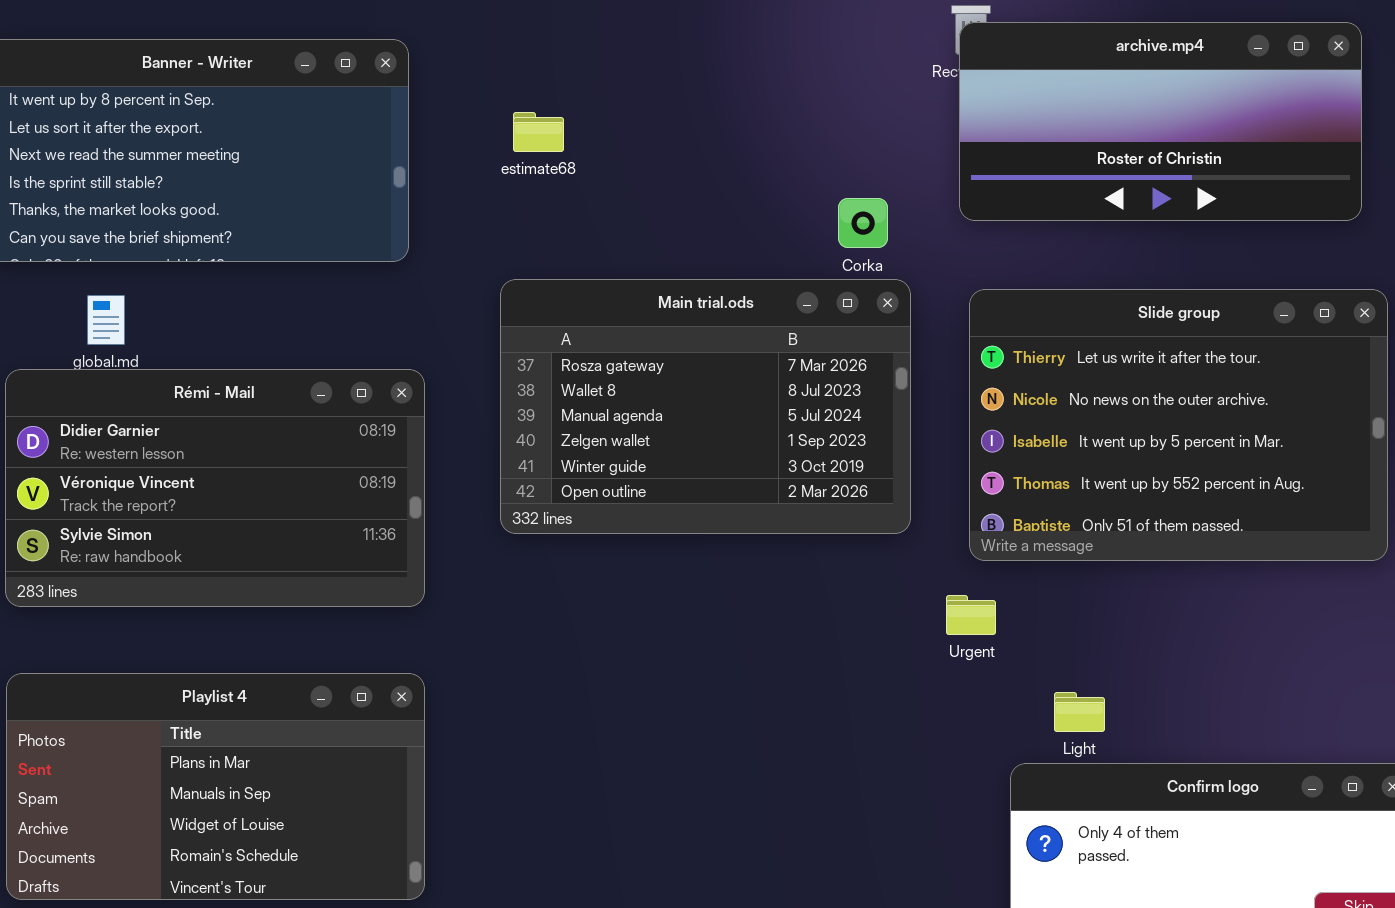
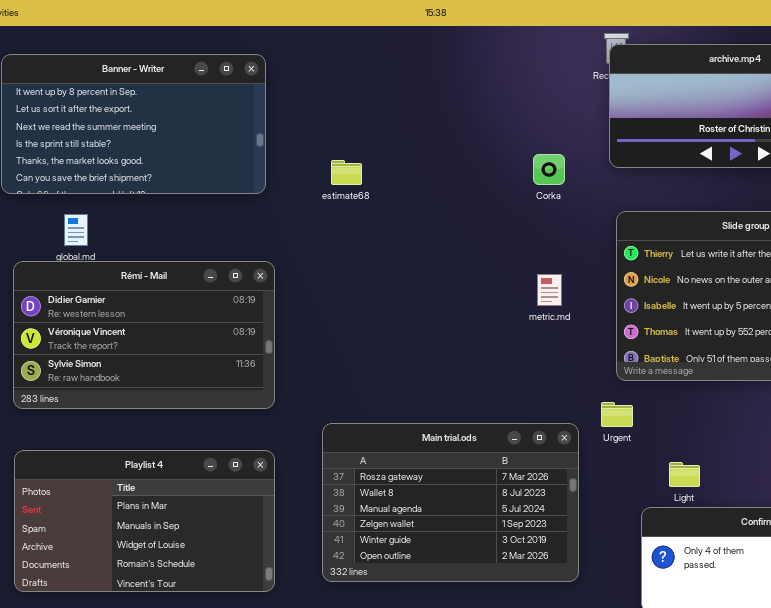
estimate68: [513,112,564,152] -> [331,160,362,185], moved
Main trial.ods: [500,279,911,534] -> [322,423,579,582], moved

